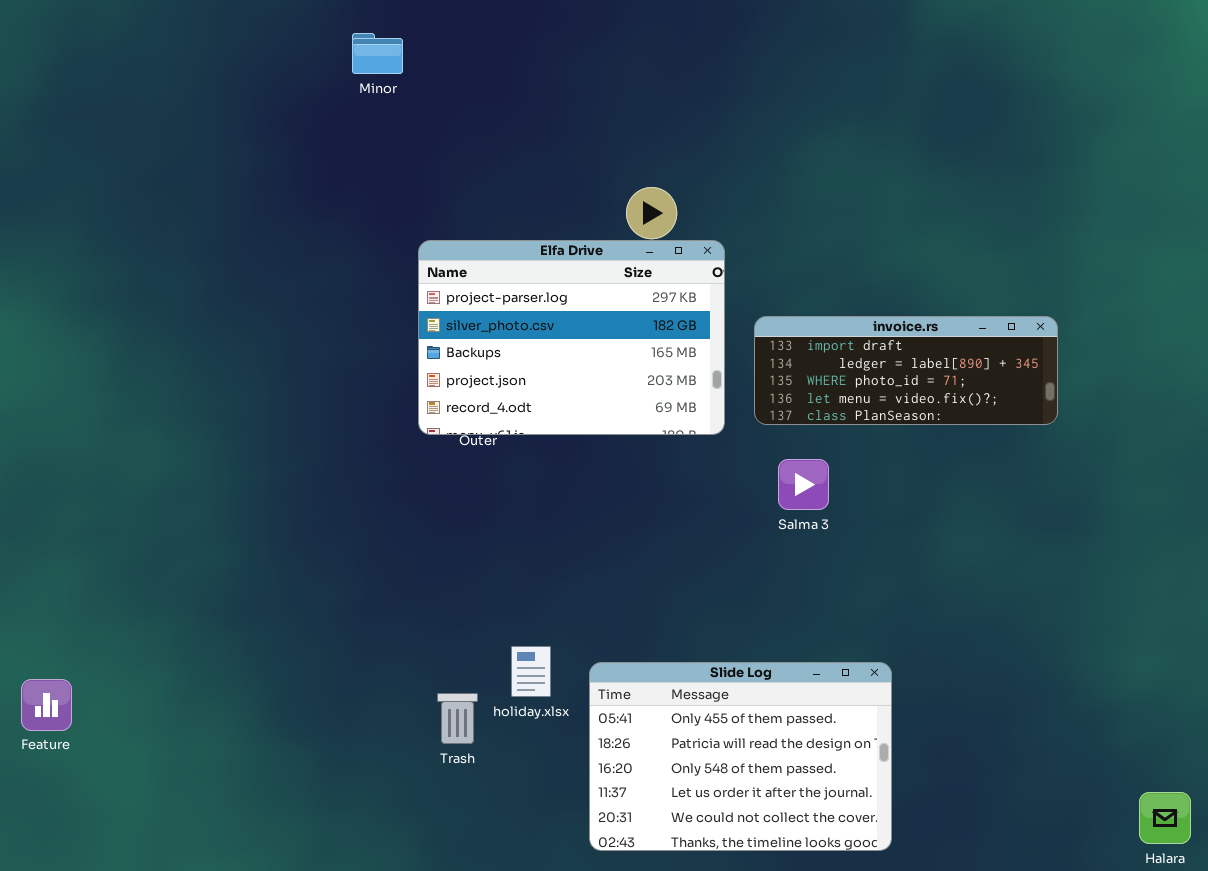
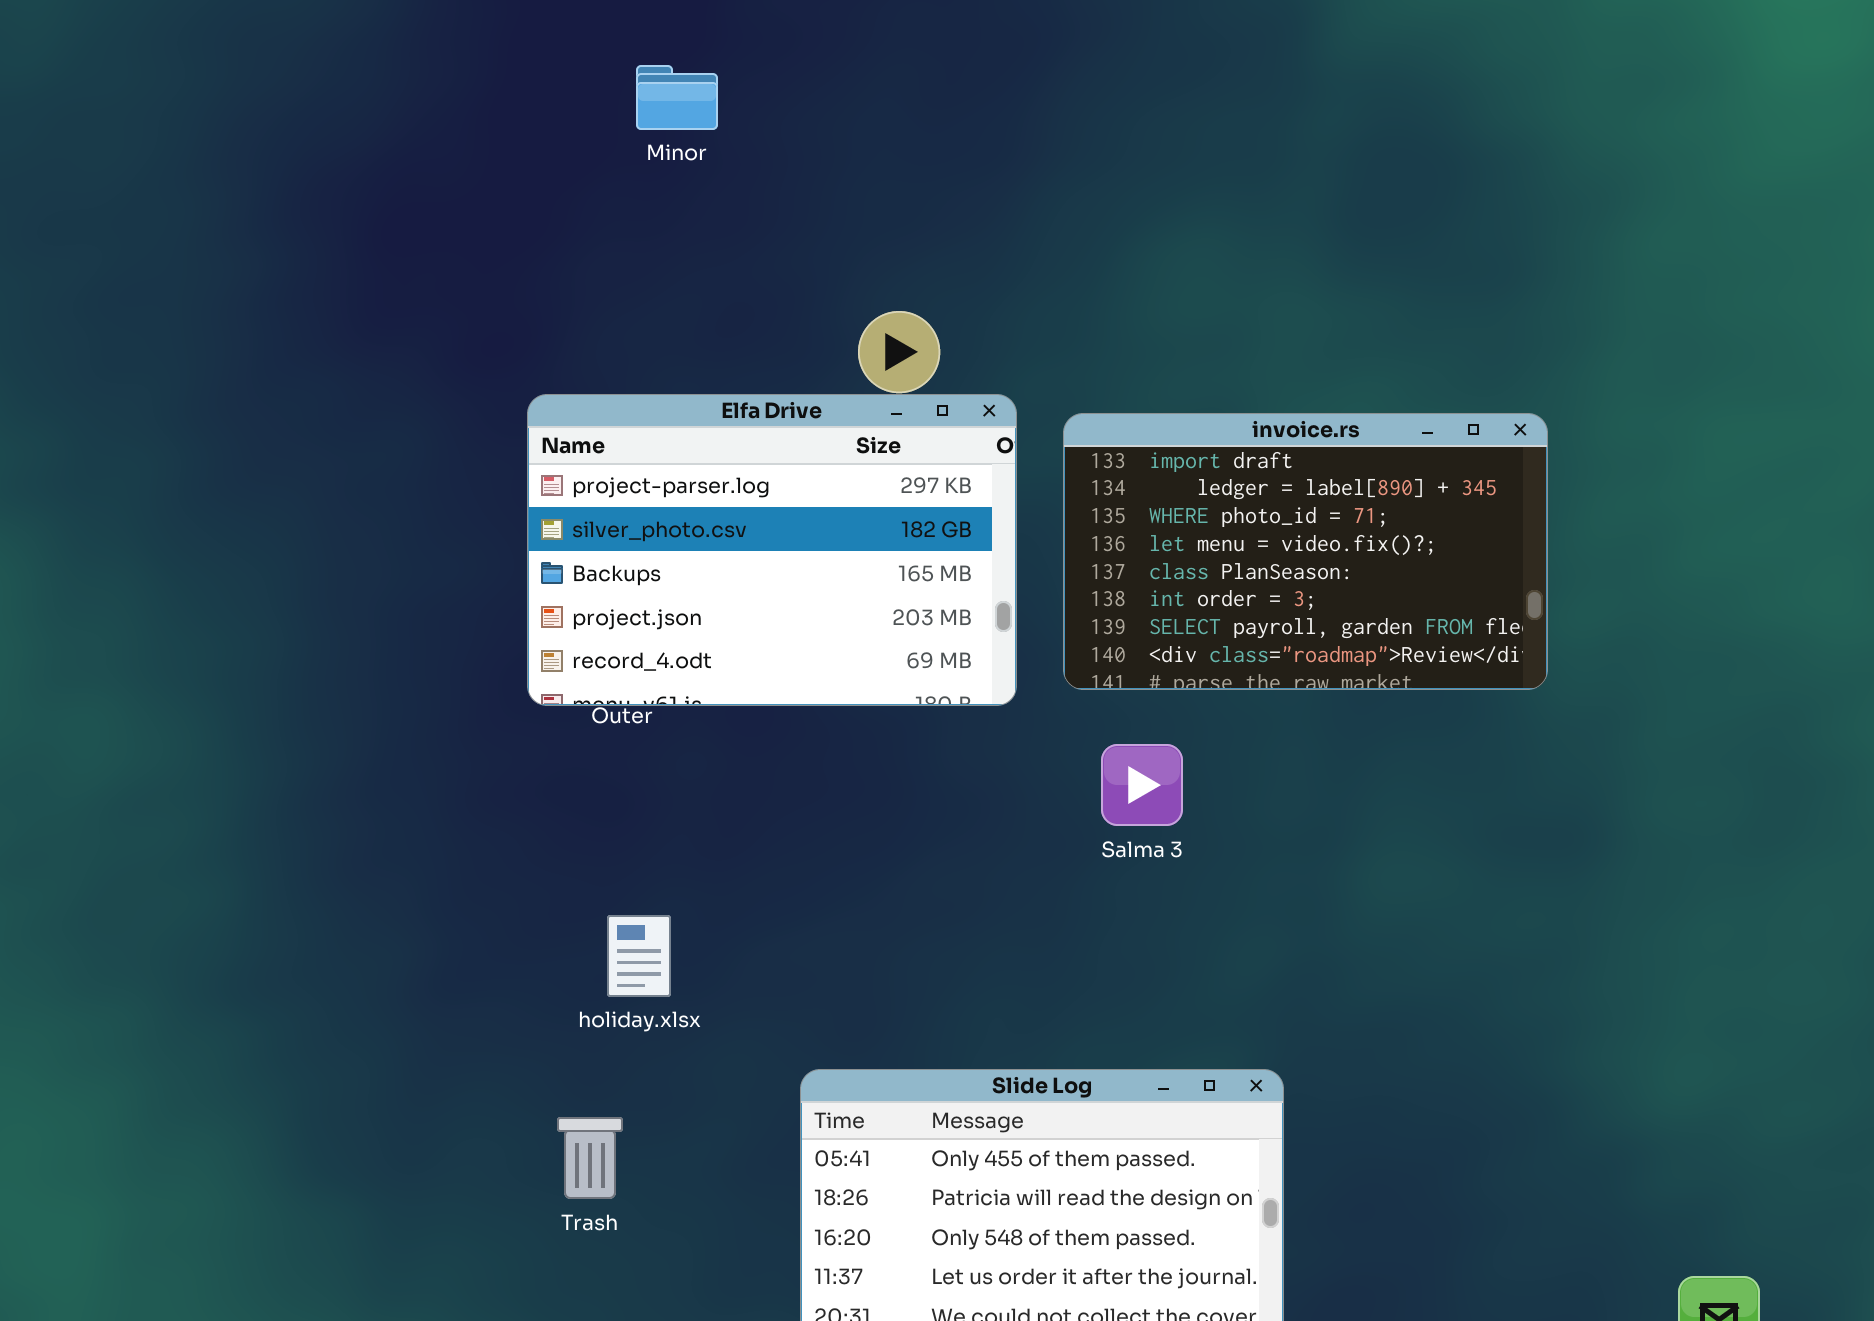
Minor: [352,33,403,74] -> [636,65,718,130], moved
invoice.rs: [754,316,1058,425] -> [1063,413,1548,690], resized
holiday.xlsx: [511,646,551,697] -> [607,915,671,997], moved

